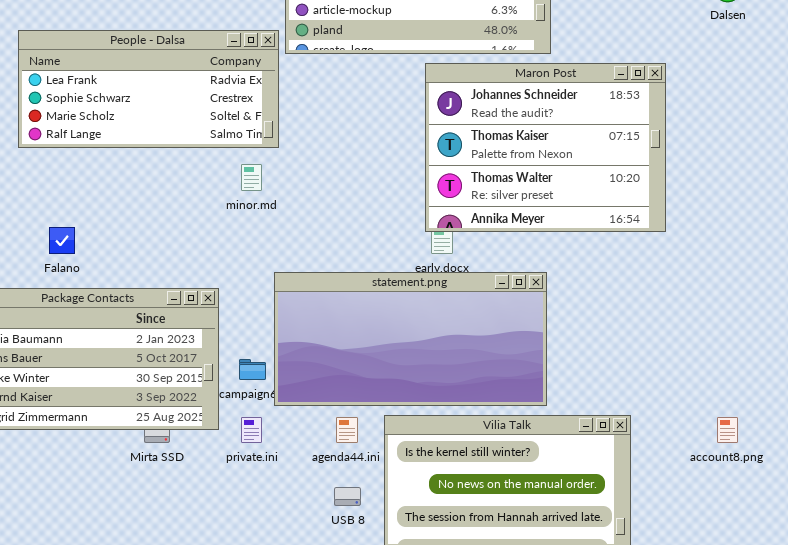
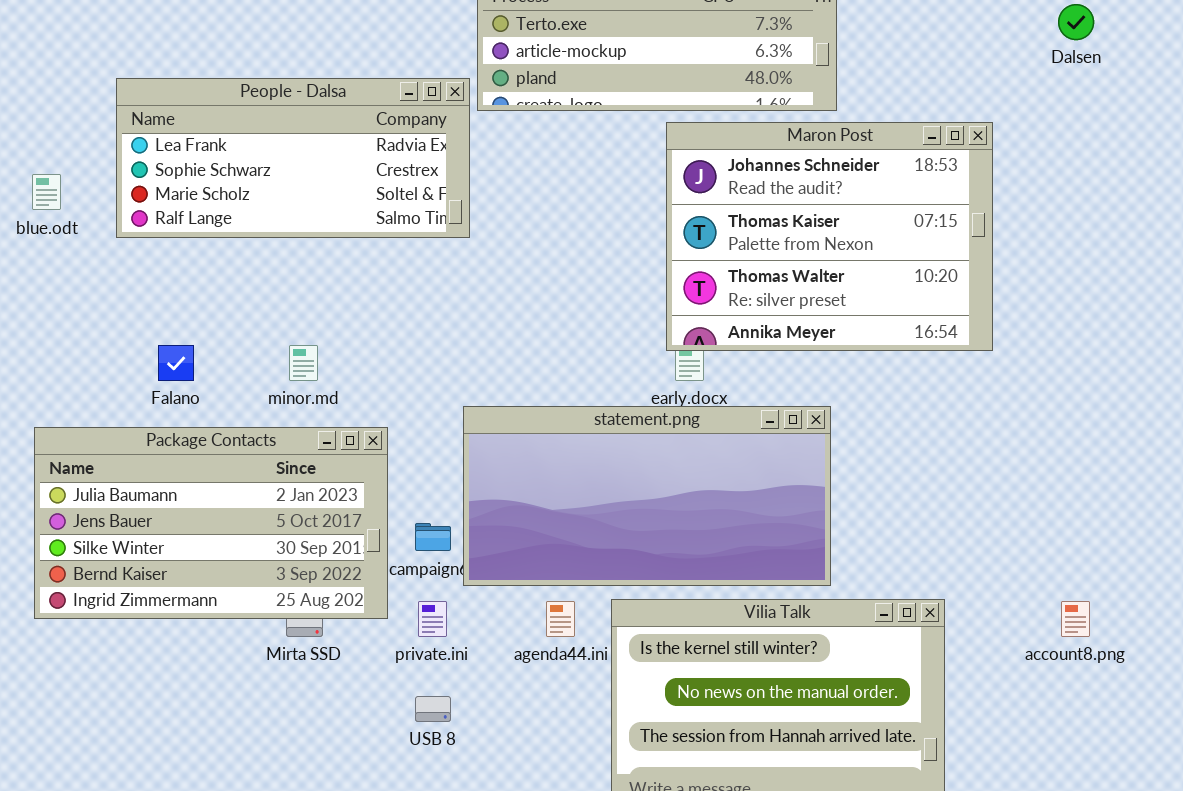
minor.md: [241,164,262,191] -> [289,345,318,381], moved
USB 8: [334,487,361,506] -> [415,696,451,722], moved

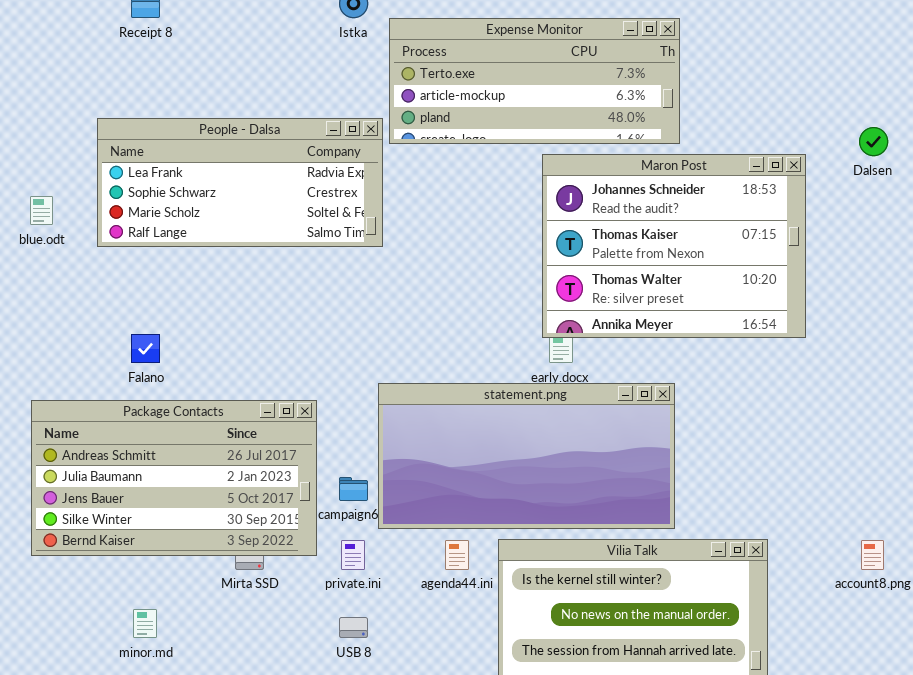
Dalsen: [1058,4,1094,40] -> [859,127,888,156], moved
minor.md: [289,345,318,381] -> [133,609,157,638], moved
Package Contacts: [34,427,388,619] -> [31,400,317,556], scrolled up 1 row

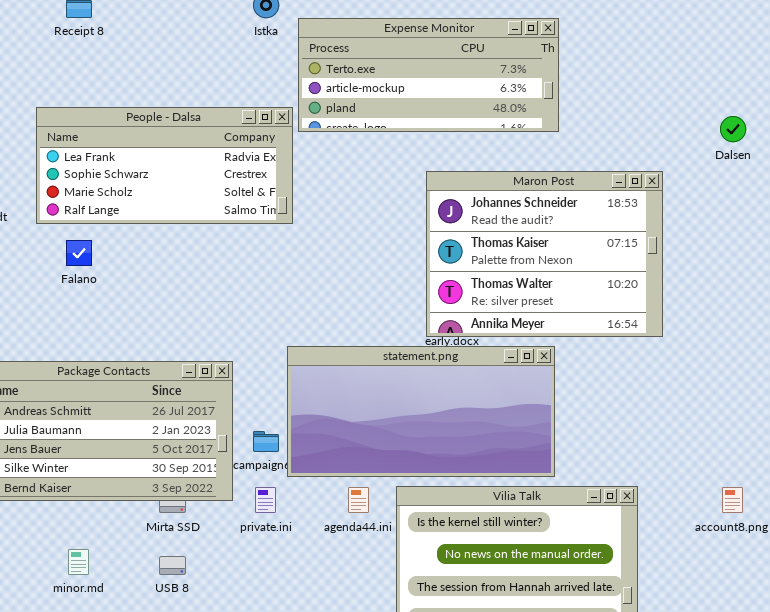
Maron Post: [542,154,806,338] -> [426,171,663,337], moved
Falano: [131,334,160,363] -> [66,240,92,266], moved
USB 8: [339,617,368,638] -> [159,556,186,575], moved

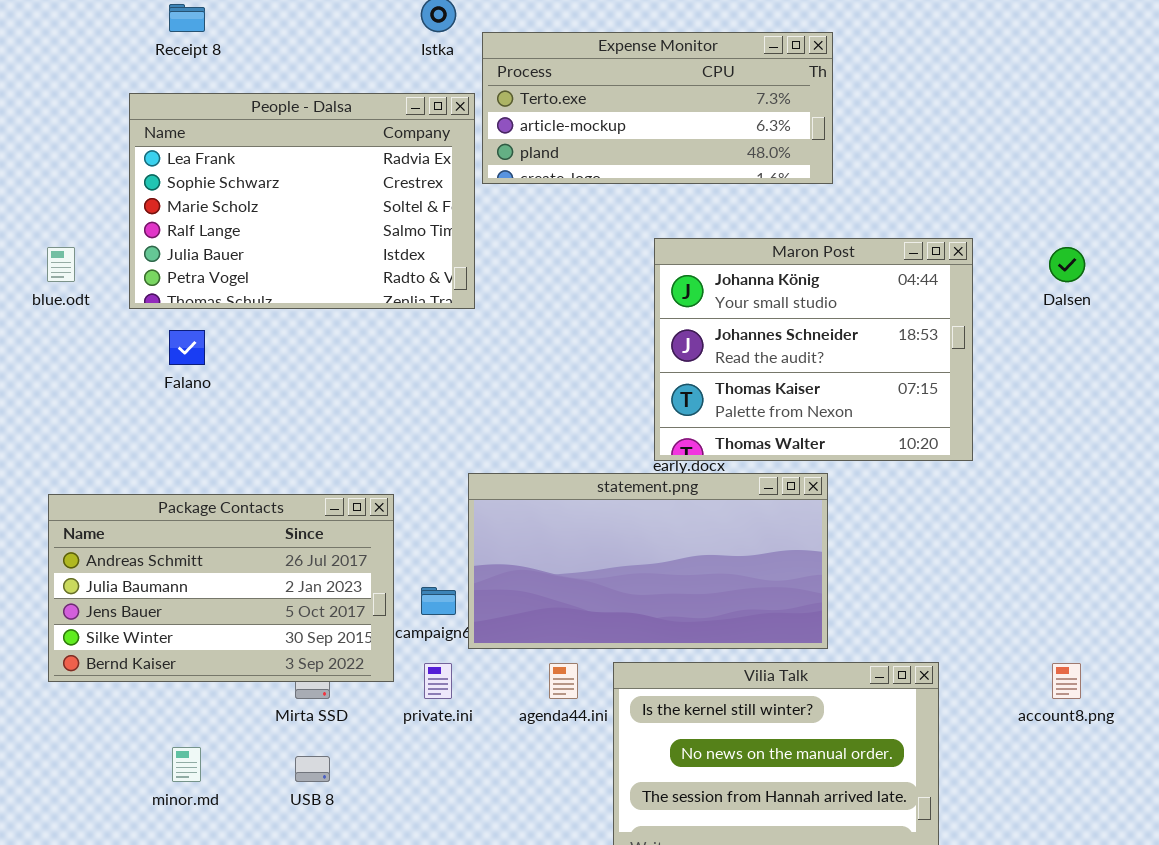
People - Dalsa: [36,107,293,224] -> [129,93,475,309], resized
Dalsen: [720,116,746,142] -> [1049,247,1085,282], moved
Maron Post: [426,171,663,337] -> [654,238,973,461], scrolled up 1 row

